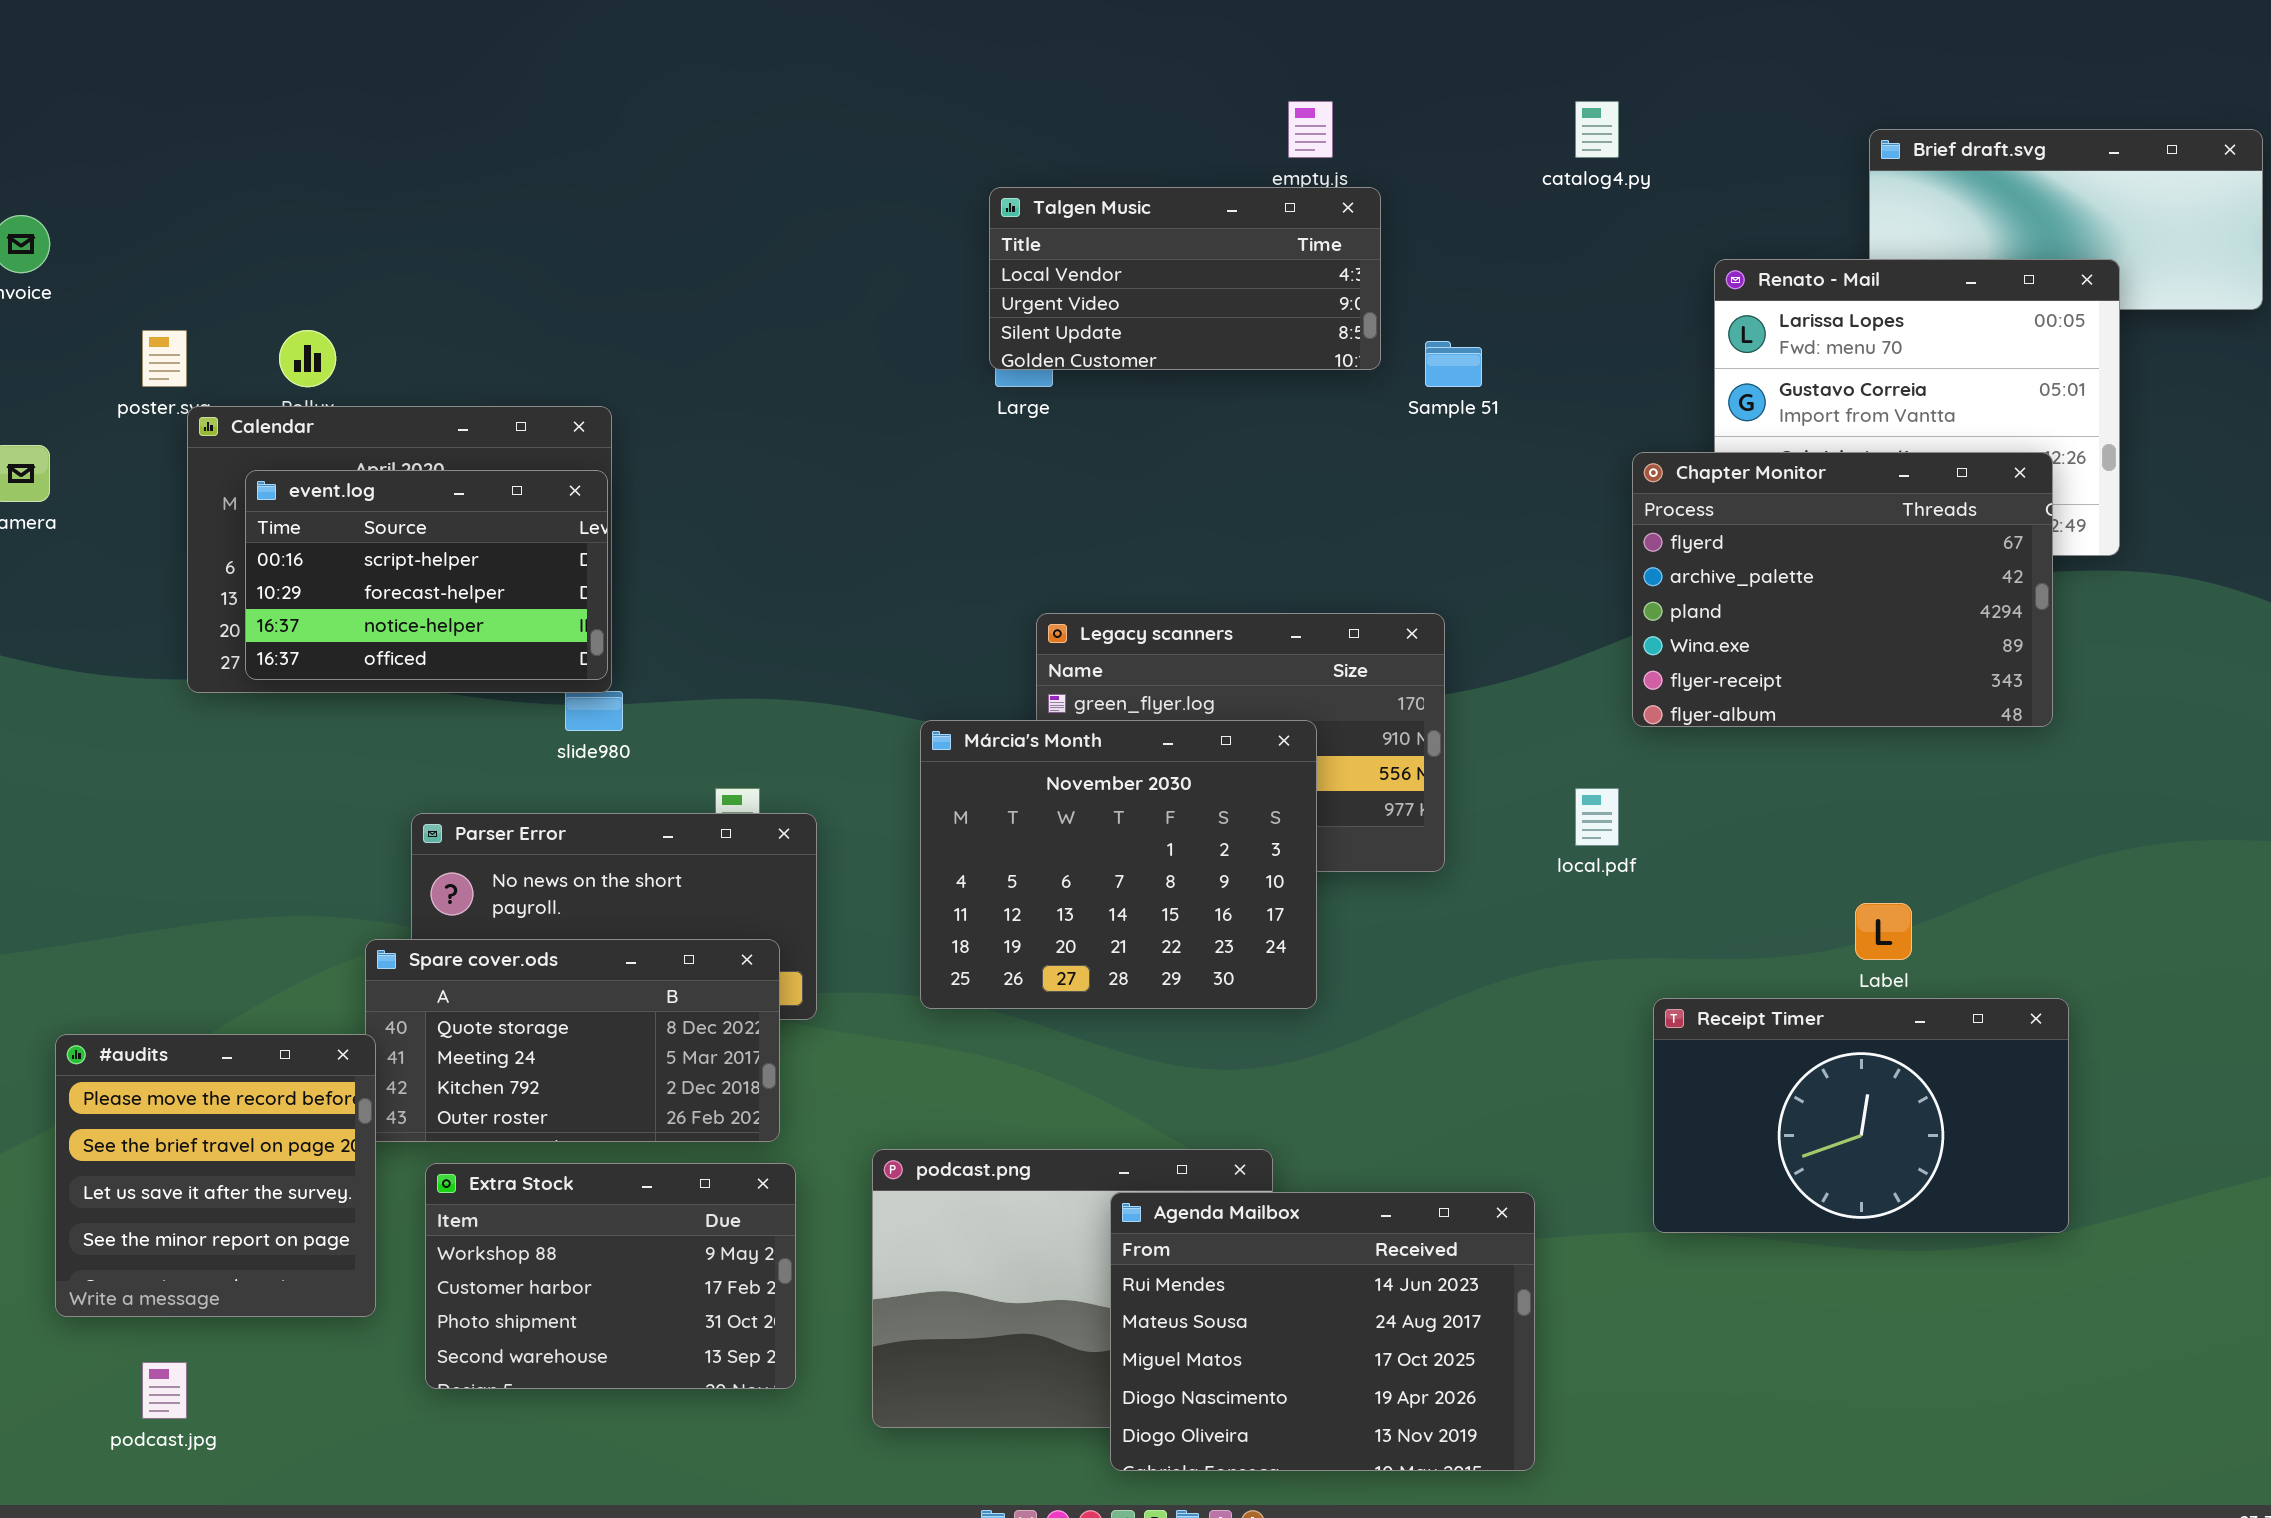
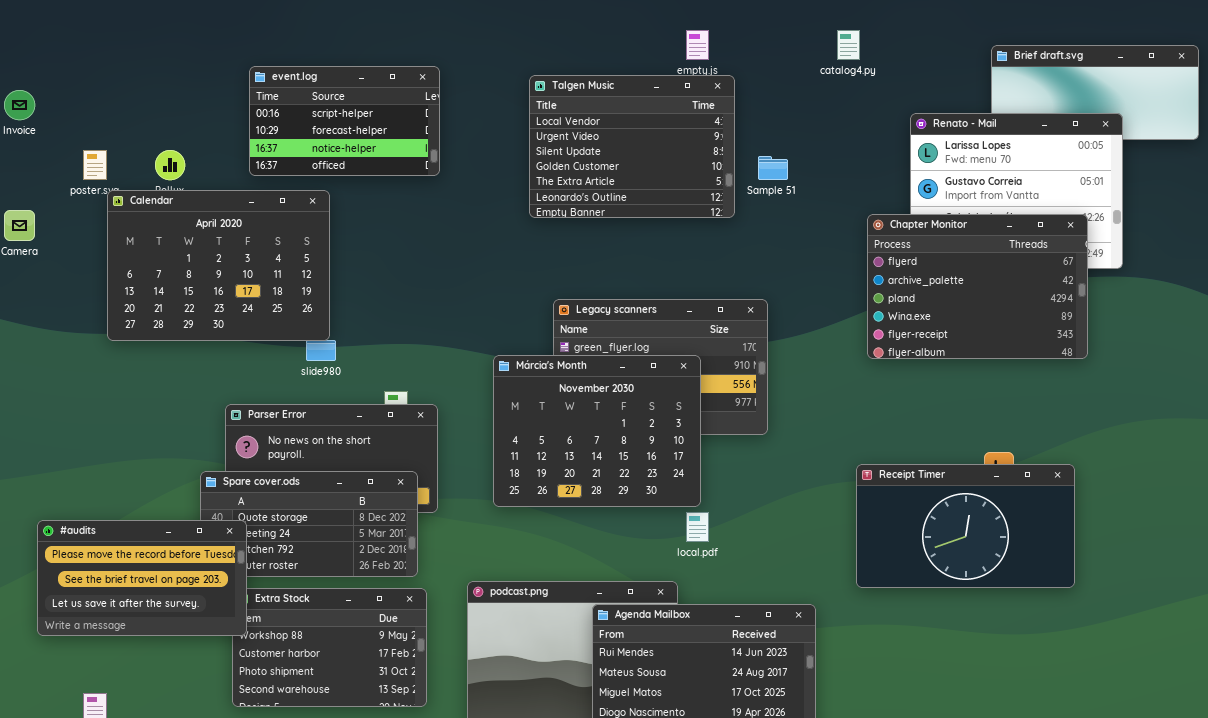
Talgen Music: [989,187,1381,370] -> [529,75,735,218], resized
event.log: [245,470,608,680] -> [249,66,440,176], moved
local.pdf: [1575,788,1619,846] -> [686,512,709,542], moved
Receipt Timer: [1653,998,2069,1233] -> [856,464,1075,588], moved
#audits: [55,1034,376,1317] -> [37,520,247,636], resized

